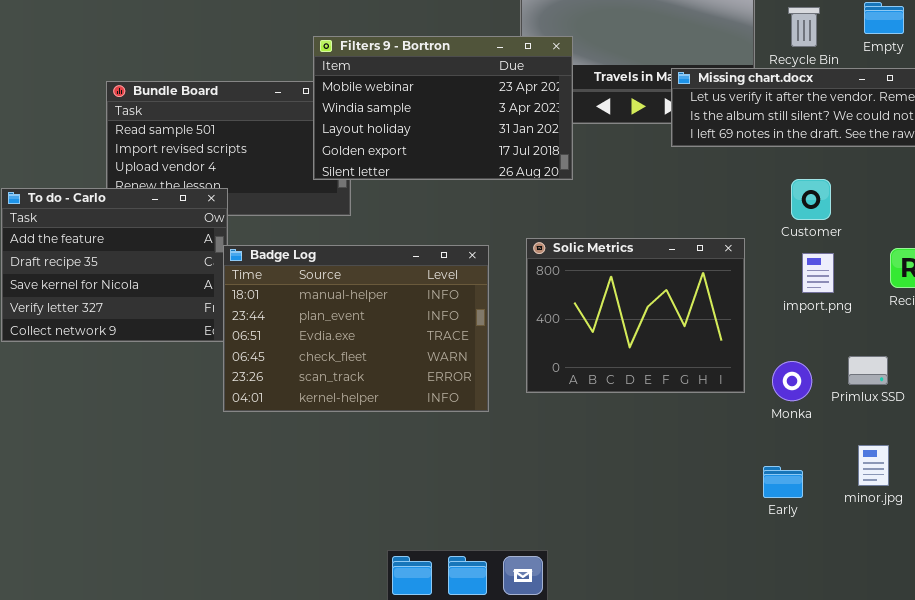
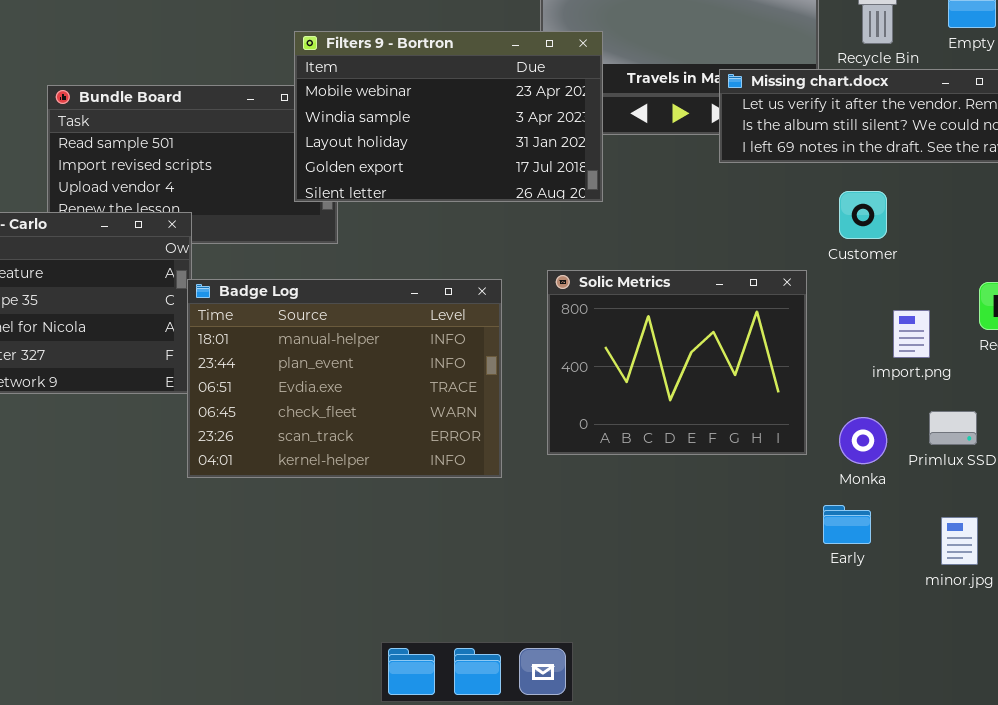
Customer: [791,179,831,220] -> [839,191,887,239], moved
import.png: [802,253,834,293] -> [893,310,930,358], moved
Early: [763,466,803,498] -> [823,505,871,544], moved

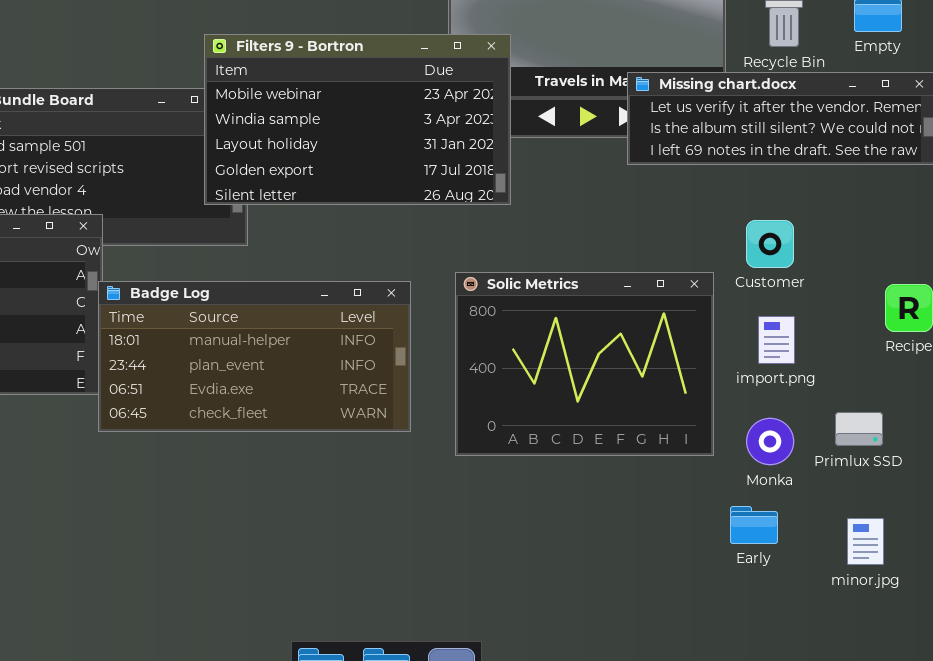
Customer: [839,191,887,239] -> [746,220,794,268], moved
Badge Log: [187,279,502,478] -> [98,281,411,432], resized
import.png: [893,310,930,358] -> [758,316,795,364], moved

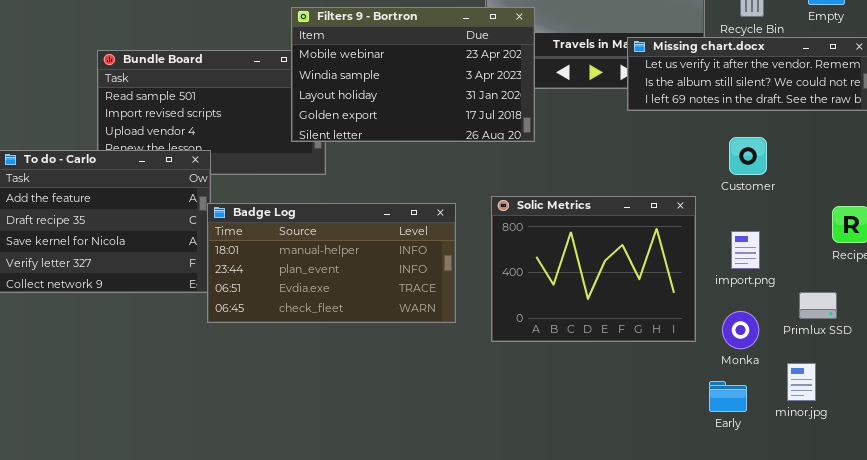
Customer: [746,220,794,268] -> [729,137,767,175], moved
Primlux SSD: [835,412,883,446] -> [799,292,837,319], moved
minor.jpg: [847,518,884,565] -> [787,363,816,401], moved

